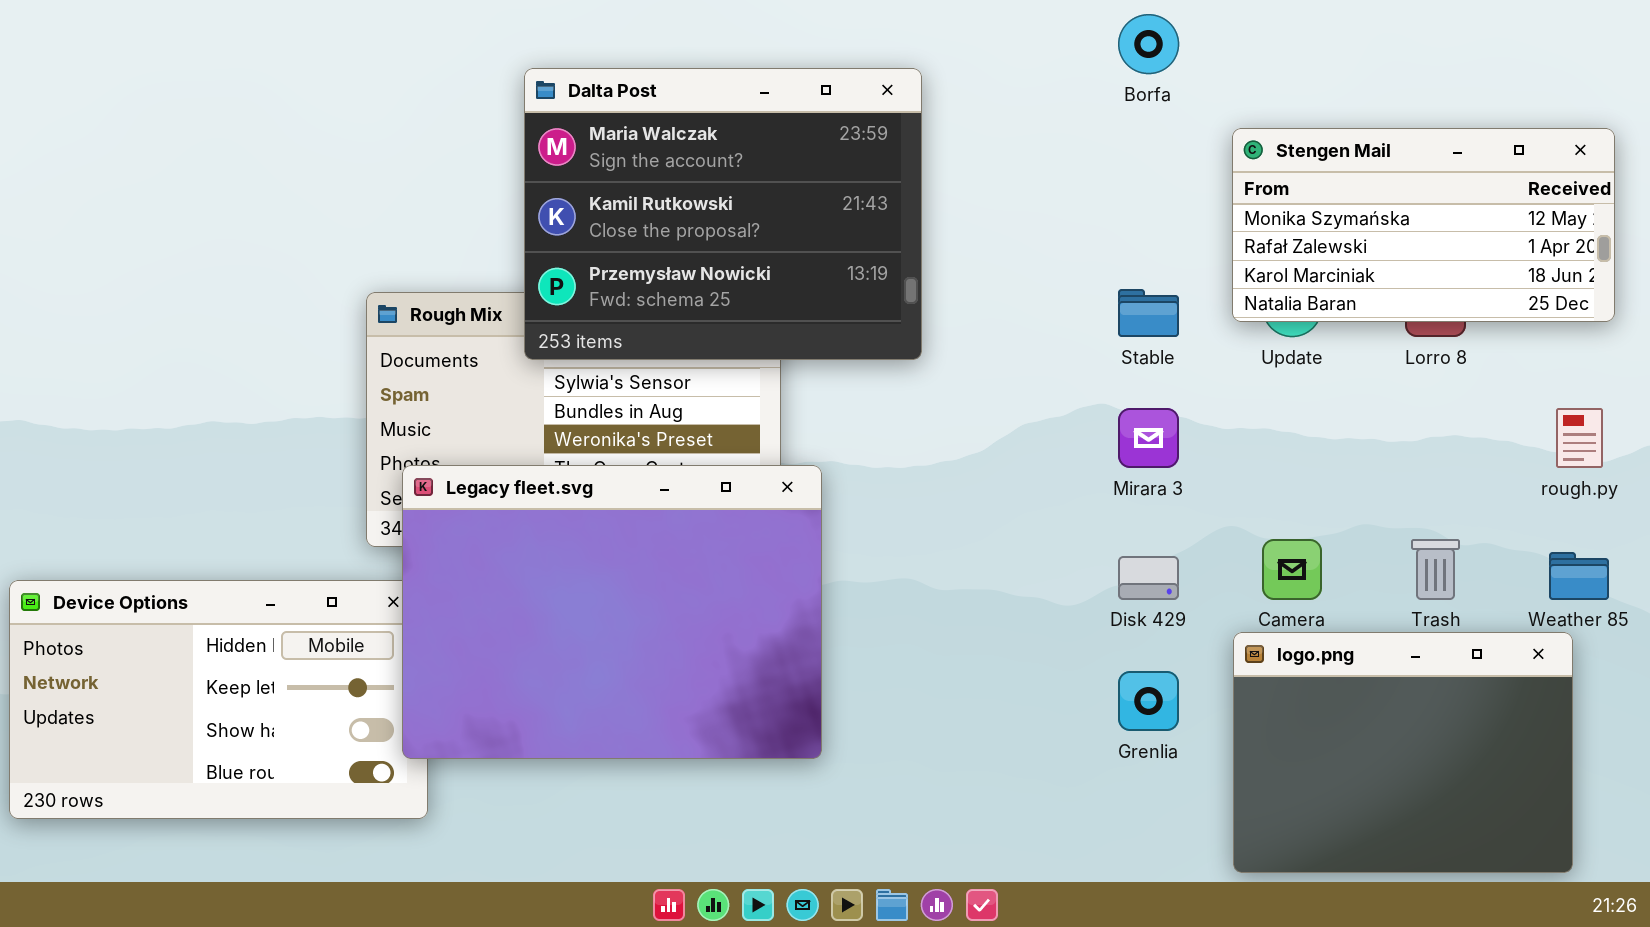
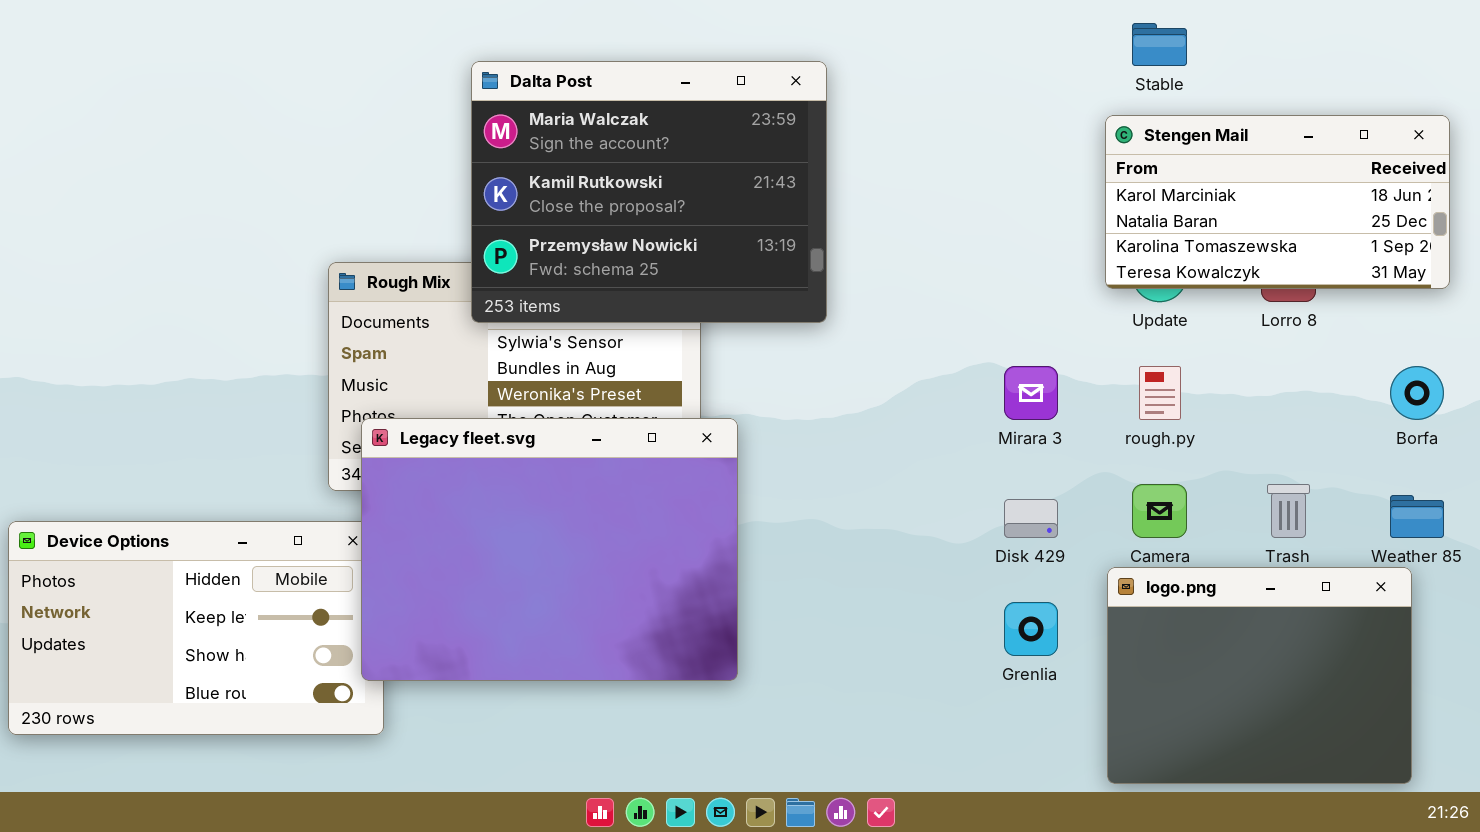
Borfa: [1118,14,1179,74] -> [1390,366,1444,420], moved
Stengen Mail: [1232,128,1615,322] -> [1105,115,1450,289], scrolled down 2 rows
Stable: [1118,289,1179,337] -> [1132,23,1187,66], moved
rough.py: [1556,408,1603,468] -> [1139,366,1181,420], moved

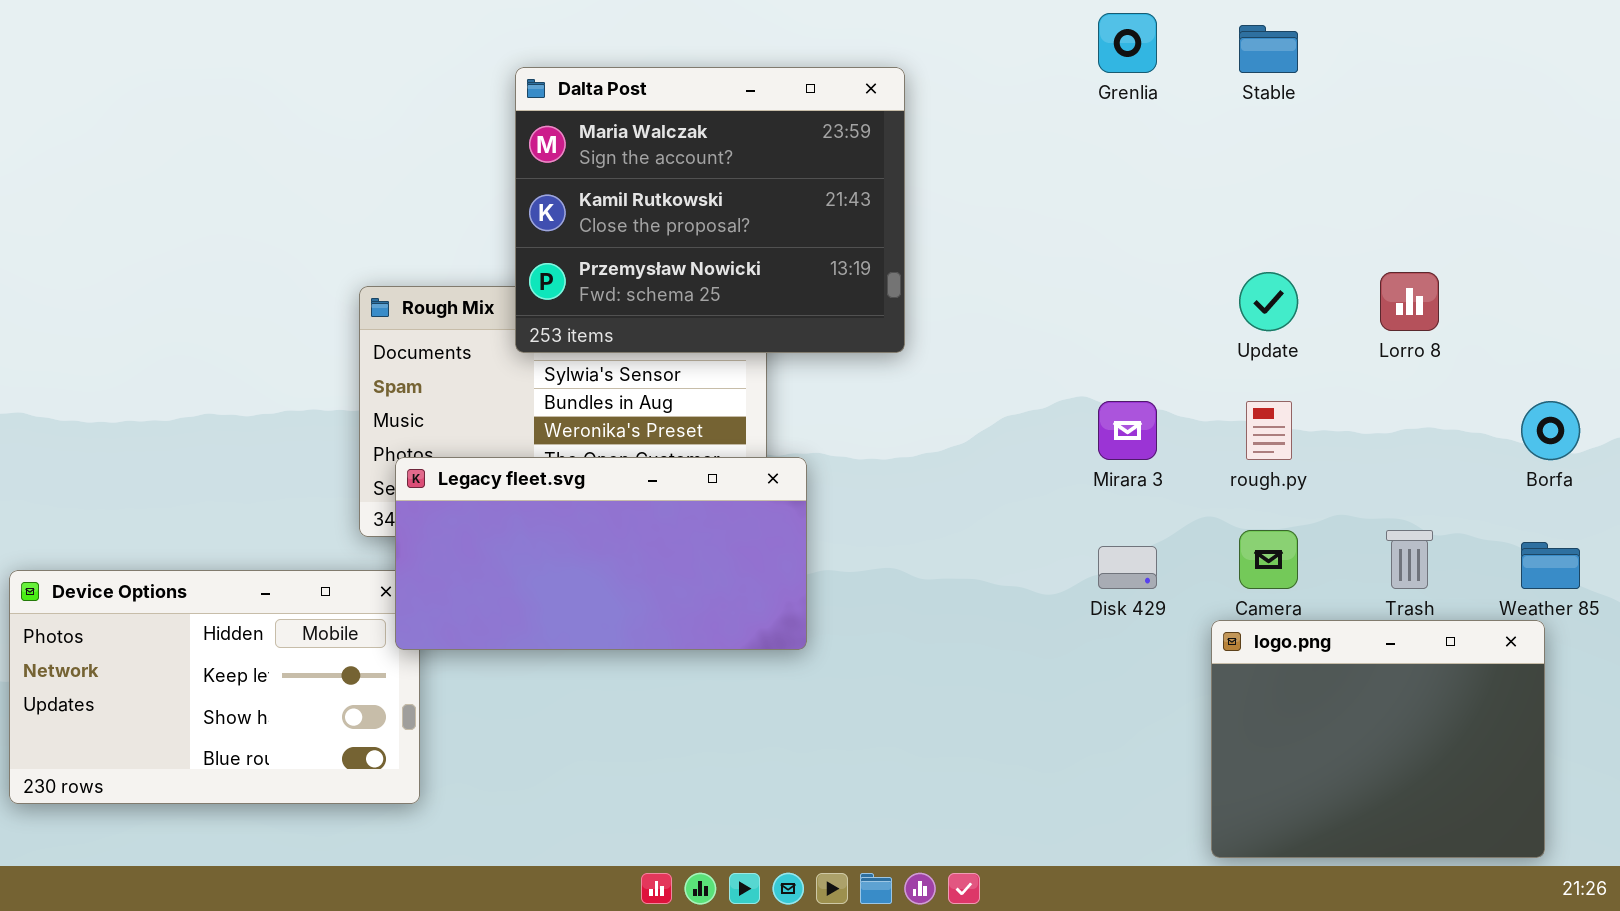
Stengen Mail: [1105,115,1450,289] -> none, closed
Legacy fleet.svg: [361,418,738,681] -> [395,457,807,650], resized
Grenlia: [1004,602,1058,656] -> [1098,13,1157,73], moved

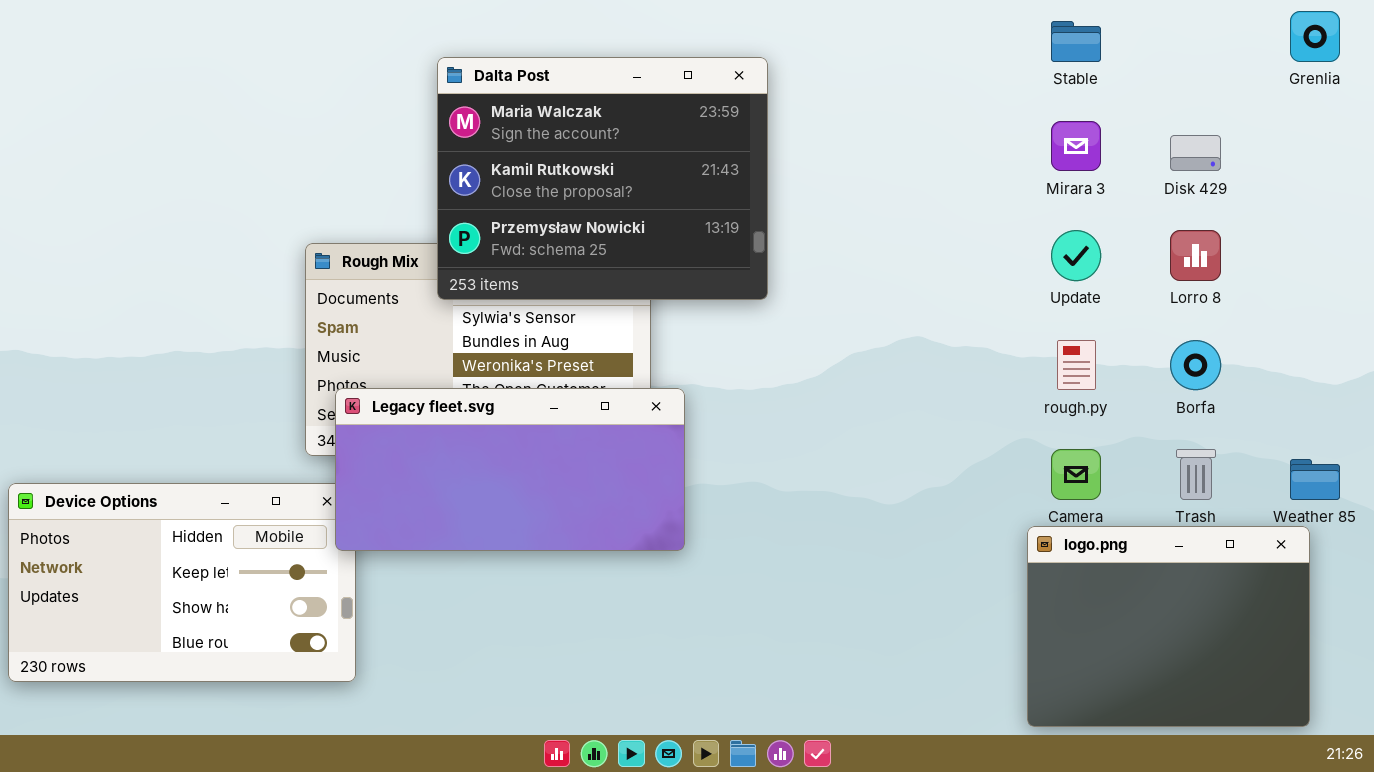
Grenlia: [1098,13,1157,73] -> [1290,11,1340,62], moved
Mirara 3: [1098,401,1157,460] -> [1051,121,1101,171], moved
Borfa: [1521,401,1580,460] -> [1170,340,1221,390], moved
Disk 429: [1098,546,1157,589] -> [1170,135,1221,171], moved

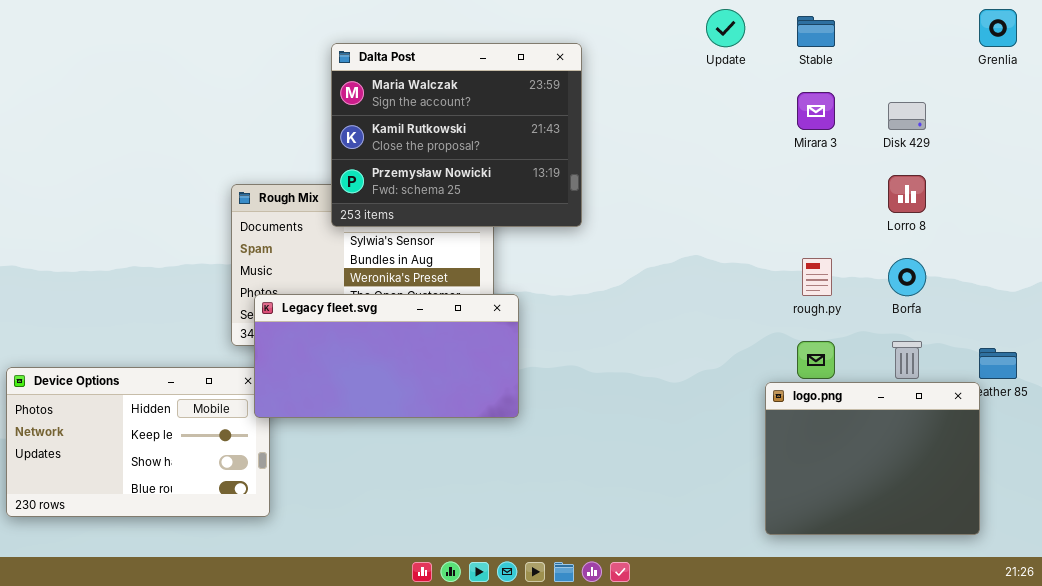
Update: [1051,230,1101,281] -> [706,9,745,47], moved
logo.png: [1027,526,1310,727] -> [765,382,980,535], moved

